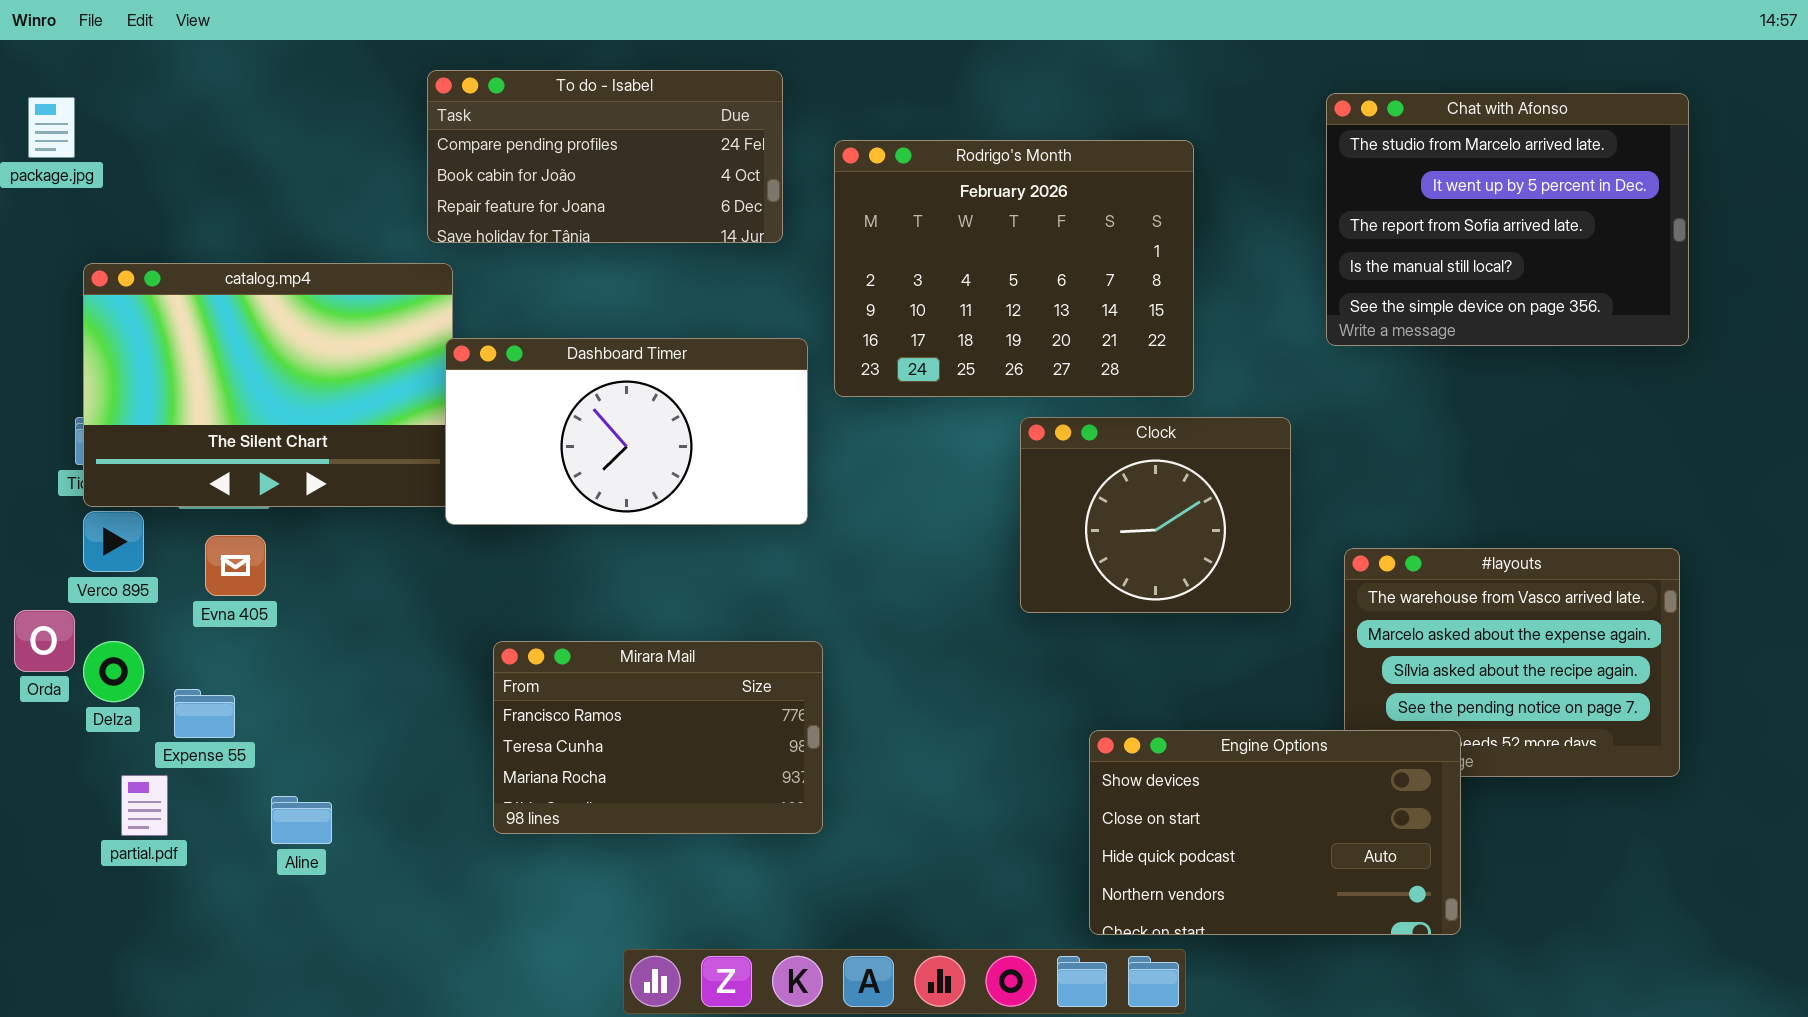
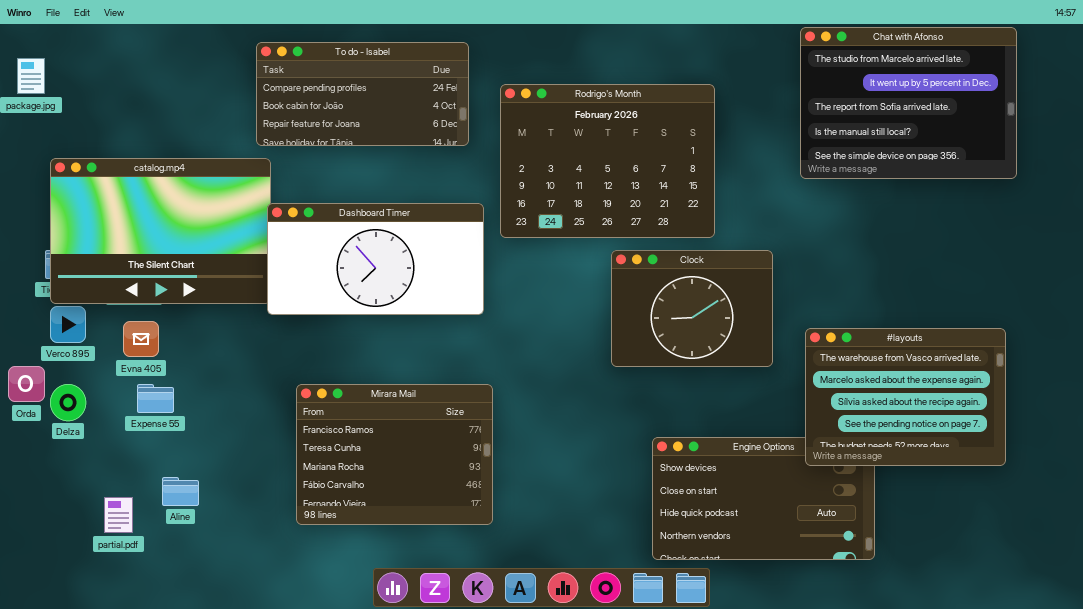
Chat with Afonso: [1326,93,1689,346] -> [800,27,1017,179], moved
#layouts: [1344,548,1680,777] -> [805,328,1006,466], raised
Mirara Mail: [493,641,823,834] -> [296,384,493,525], resized
Expense 55: [174,689,235,738] -> [137,384,174,413], moved
partial.pdf: [121,775,168,836] -> [104,497,133,533], moved

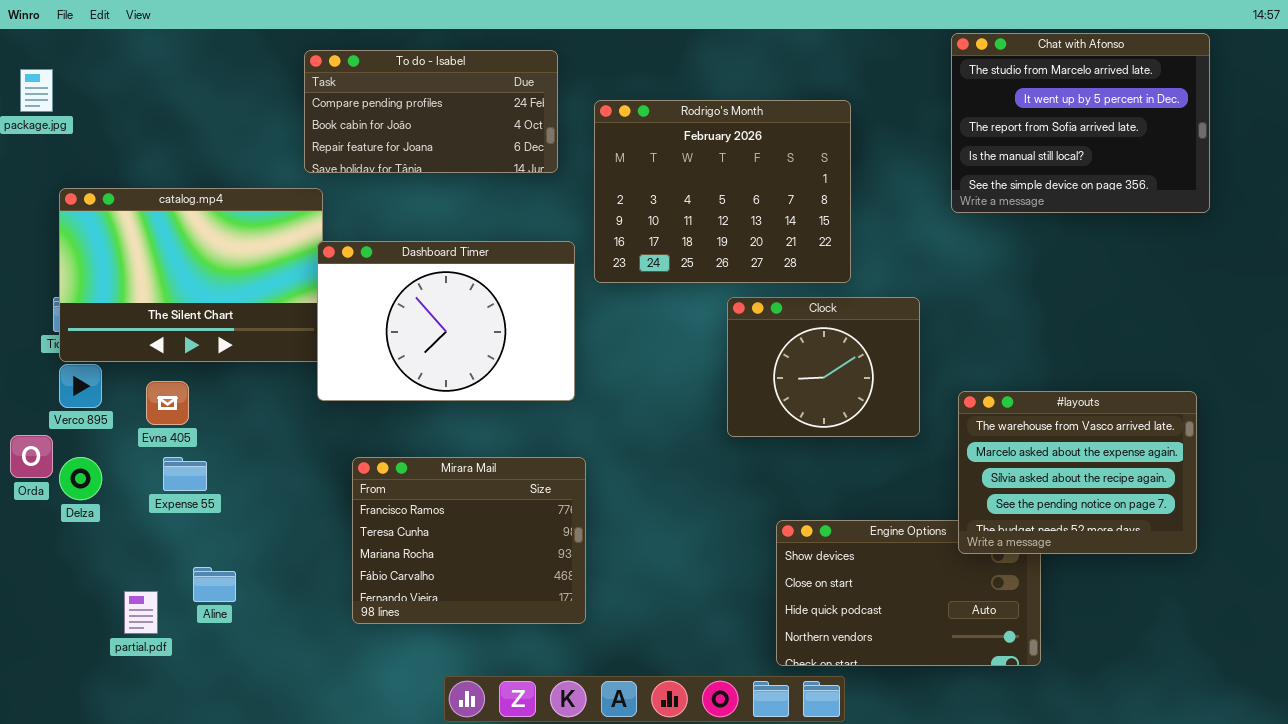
Dashboard Timer: [267,203,484,315] -> [317,241,575,401], resized

